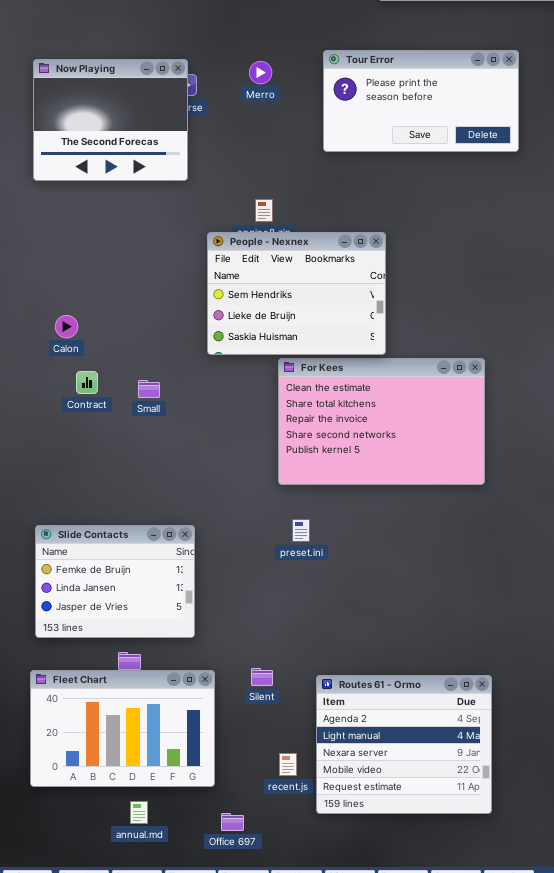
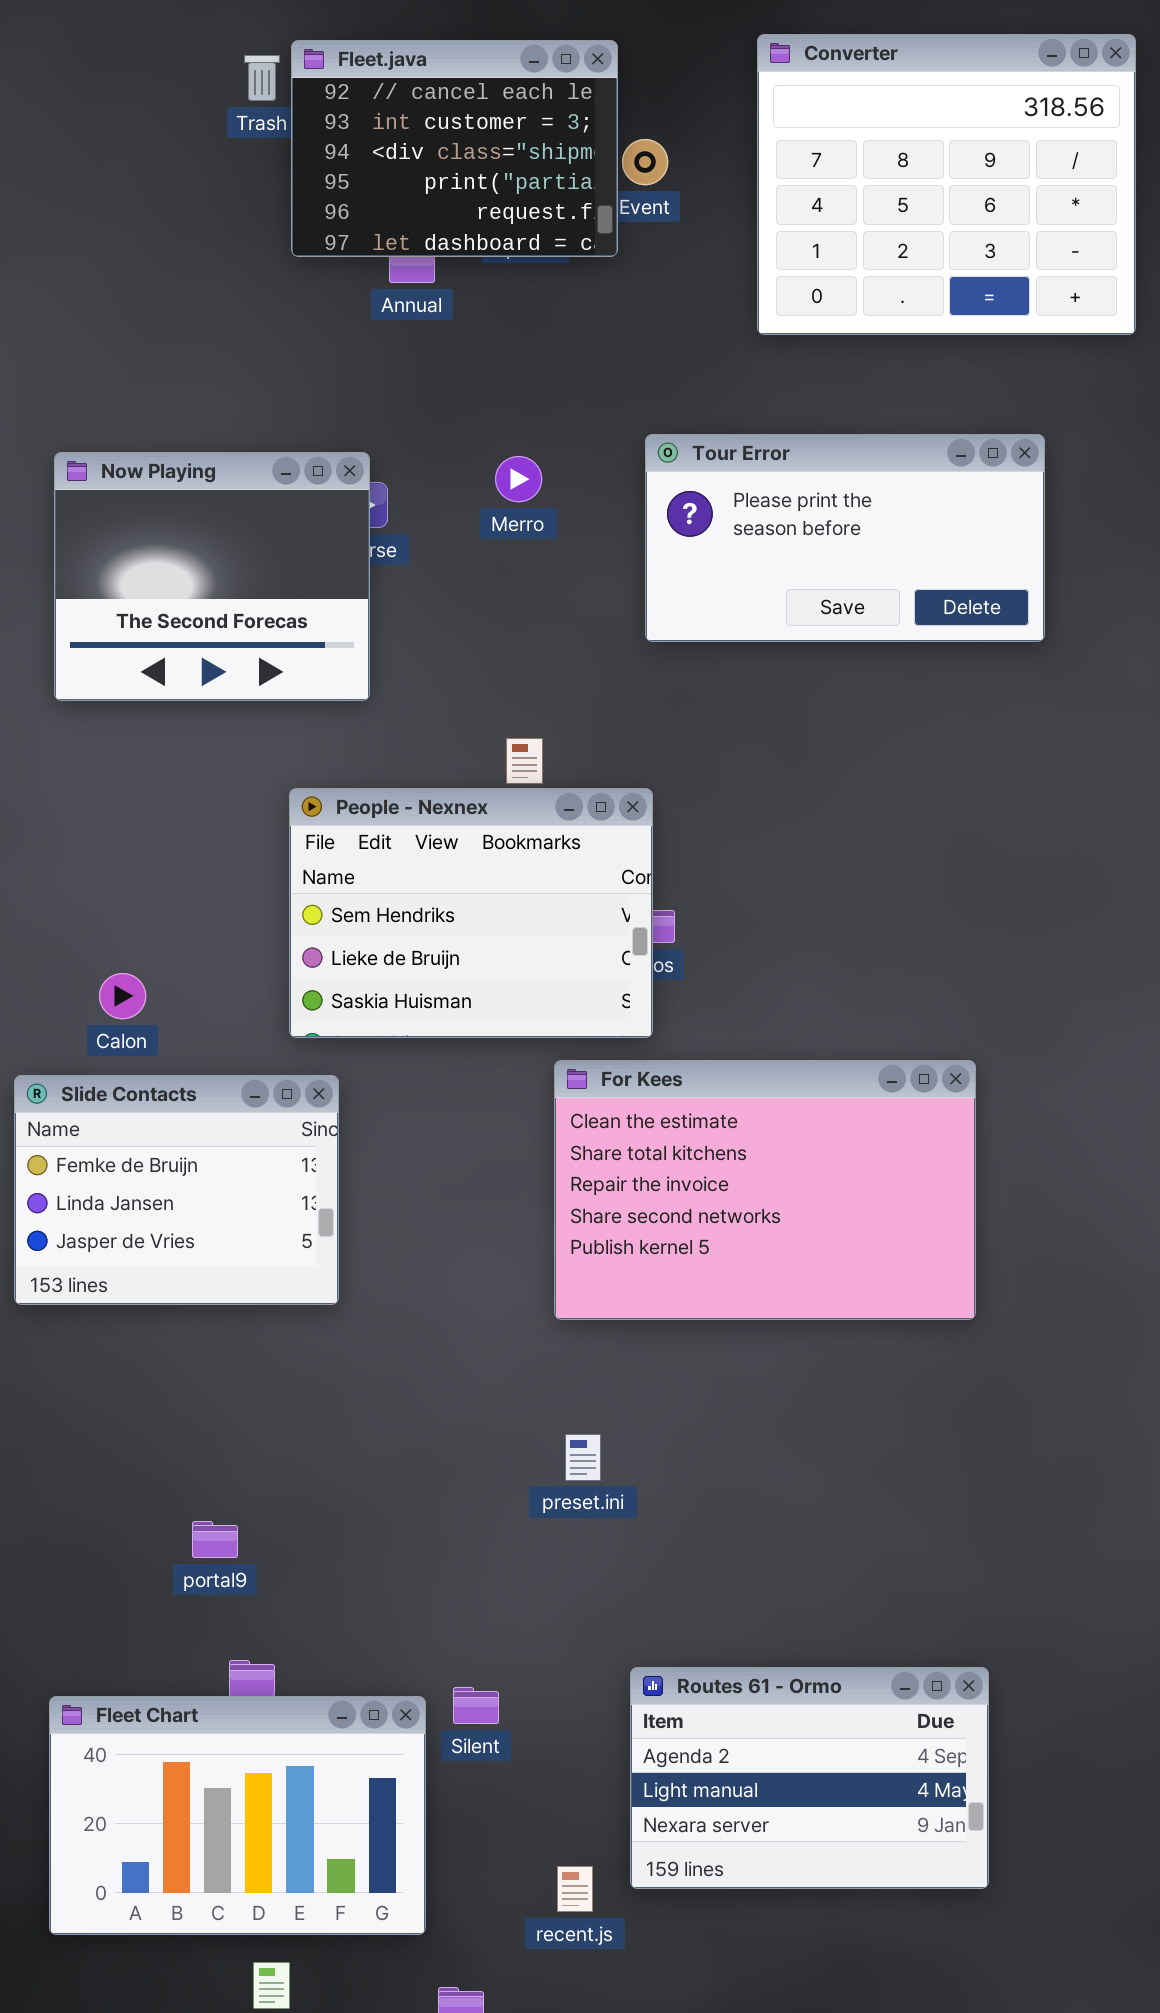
People - Nexnex: [207,232,386,355] -> [289,788,653,1038], moved
preset.ini: [292,519,310,542] -> [565,1434,601,1481], moved
Slide Contacts: [35,525,195,638] -> [14,1075,339,1305], moved
Silent: [251,668,273,686] -> [453,1687,499,1724], moved
Routes 61 - Ormo: [316,675,492,814] -> [630,1667,989,1889], moved, resized

